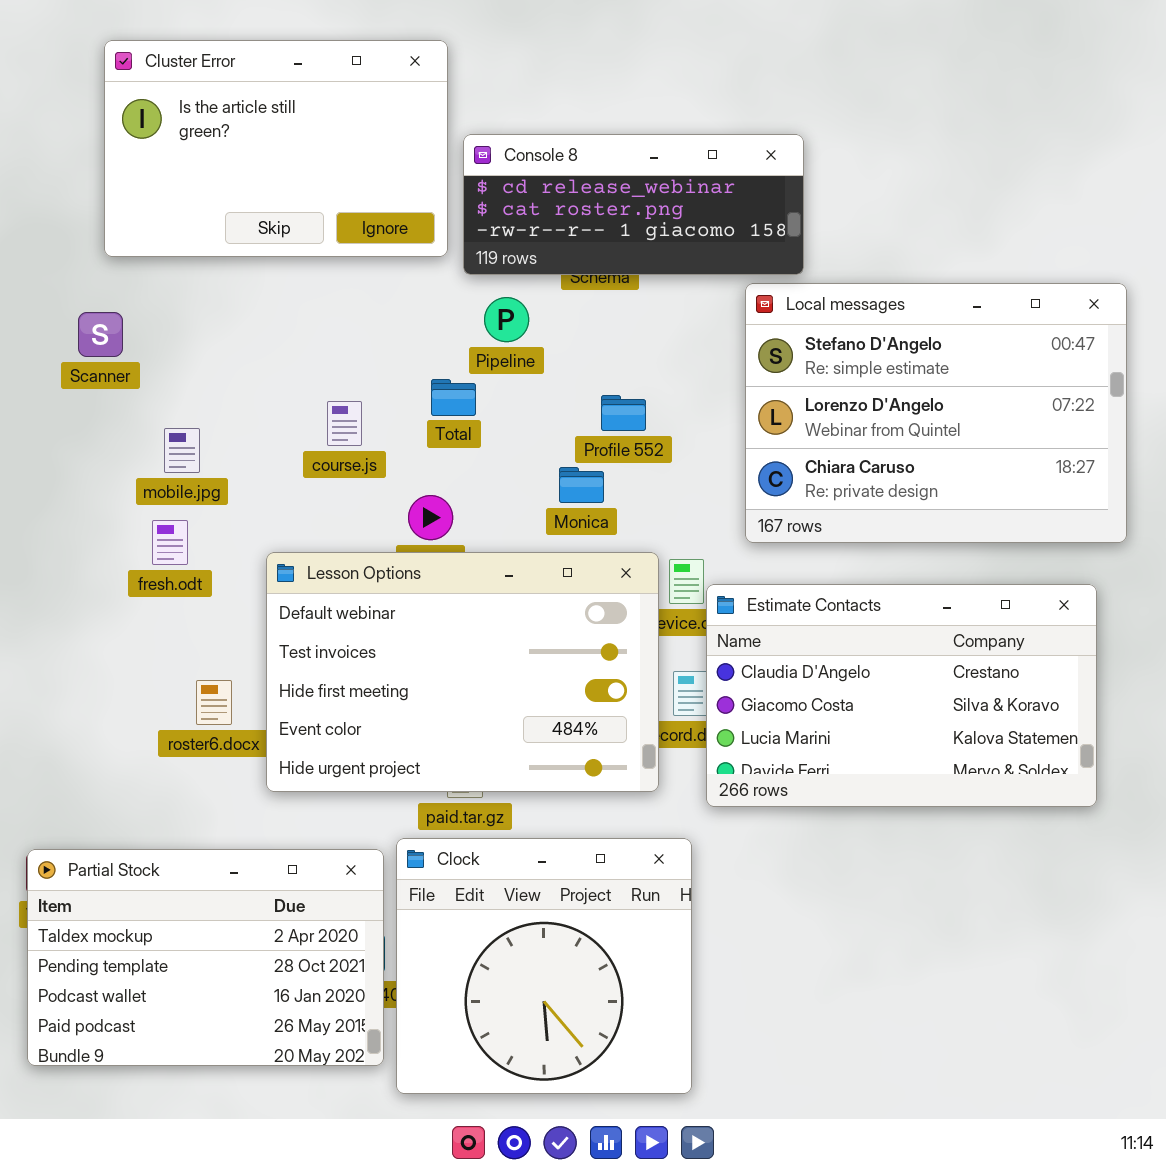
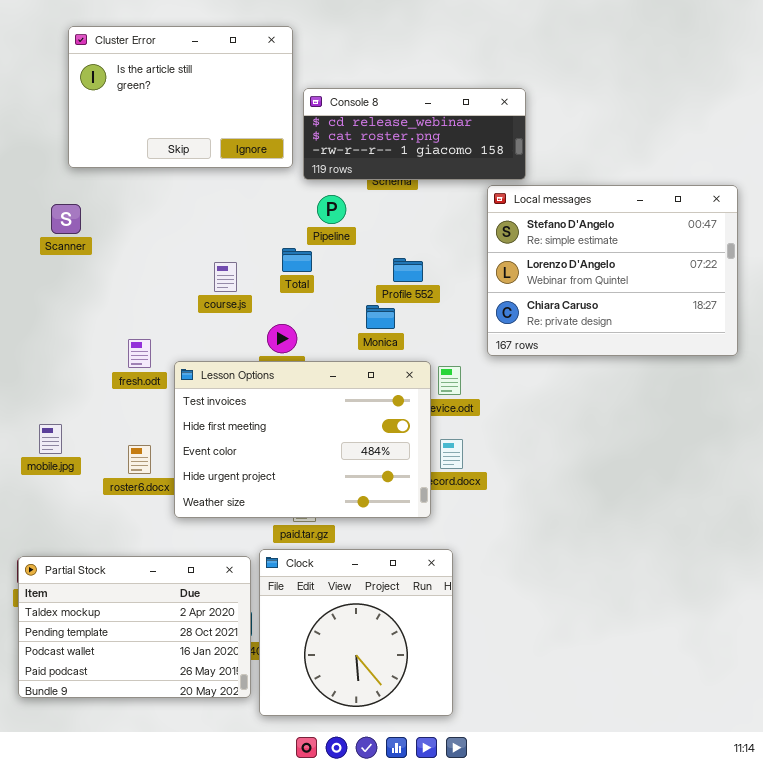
mobile.jpg: [164,428,200,473] -> [39,424,62,454], moved
fresh.odt: [152,520,188,565] -> [128,339,151,368], moved
Lesson Options: [266,552,659,792] -> [174,361,431,518], scrolled down 1 row
Estimate Contacts: [706,584,1097,807] -> none, closed

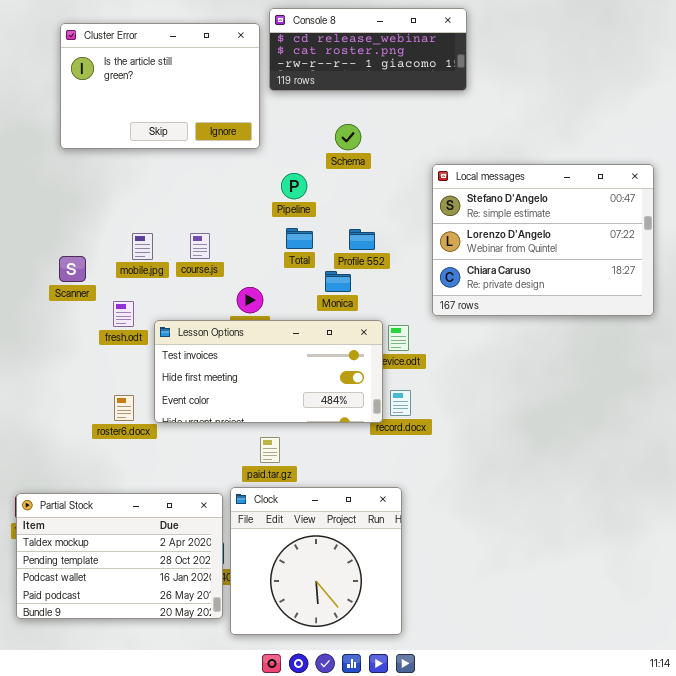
Console 8: [303,88,526,180] -> [269,8,467,91], moved
Scanner: [51,204,81,234] -> [59,256,86,282], moved
Total: [282,248,312,272] -> [286,228,313,249], moved
Lesson Options: [174,361,431,518] -> [154,320,383,423], resized
mobile.jpg: [39,424,62,454] -> [132,233,153,260], moved

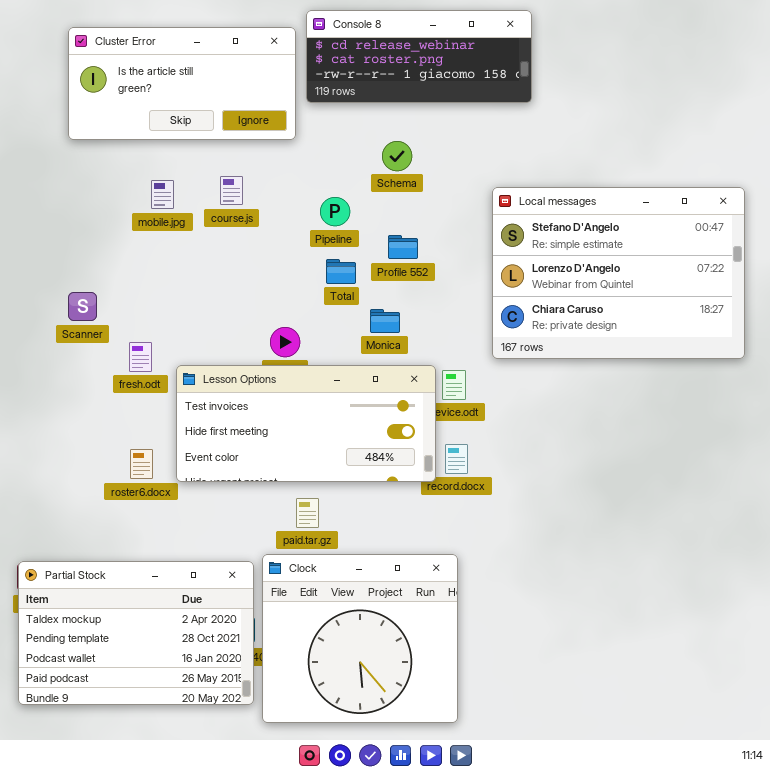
Cluster Error: [60,23,260,149] -> [68,27,296,140], resized
Profile 552: [349,229,375,250] -> [388,235,418,259], moved
course.js: [190,233,210,259] -> [220,176,243,205], moved
mobile.jpg: [132,233,153,260] -> [151,180,174,209], moved

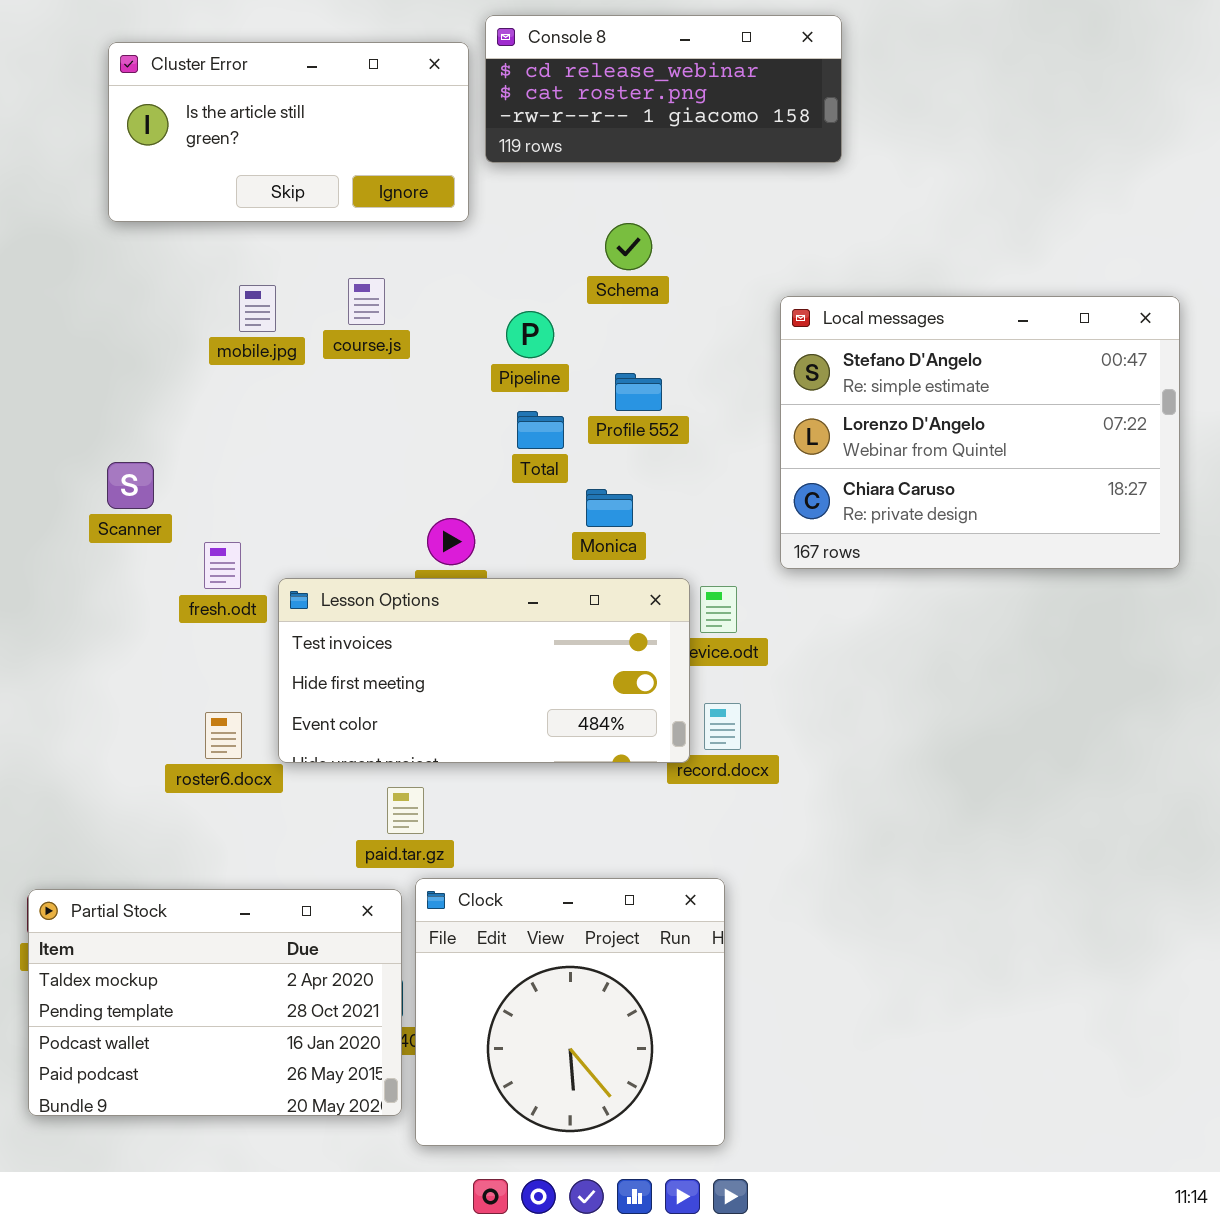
paid.tar.gz: [296,498,319,528] -> [387,787,424,834], moved

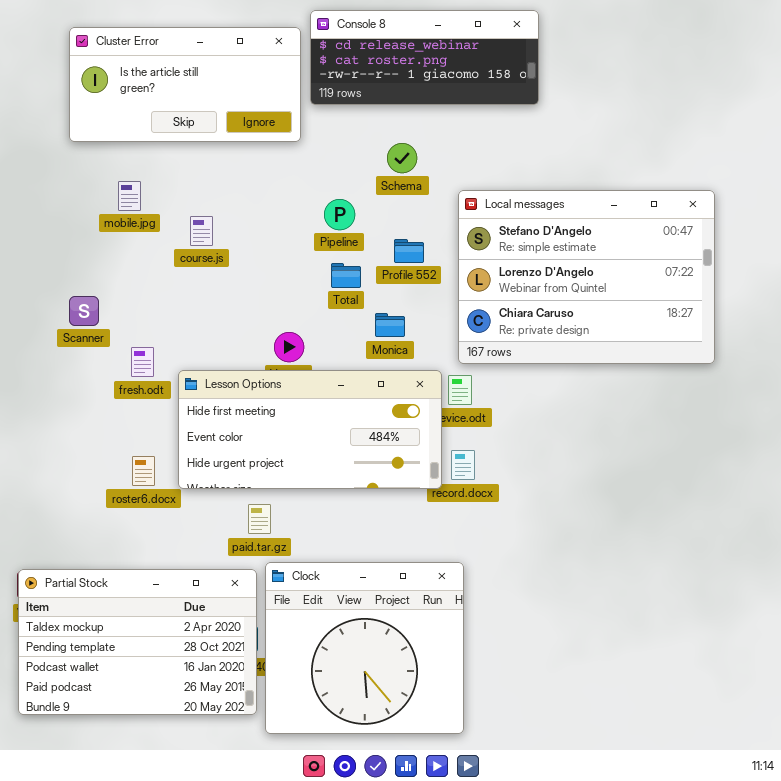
course.js: [348,278,385,325] -> [190,216,213,246], moved
mobile.jpg: [239,285,276,332] -> [118,181,141,211], moved
Local messages: [780,296,1180,569] -> [458,190,715,364], moved
Lesson Options: [278,578,690,763] -> [178,370,442,489], scrolled down 1 row

